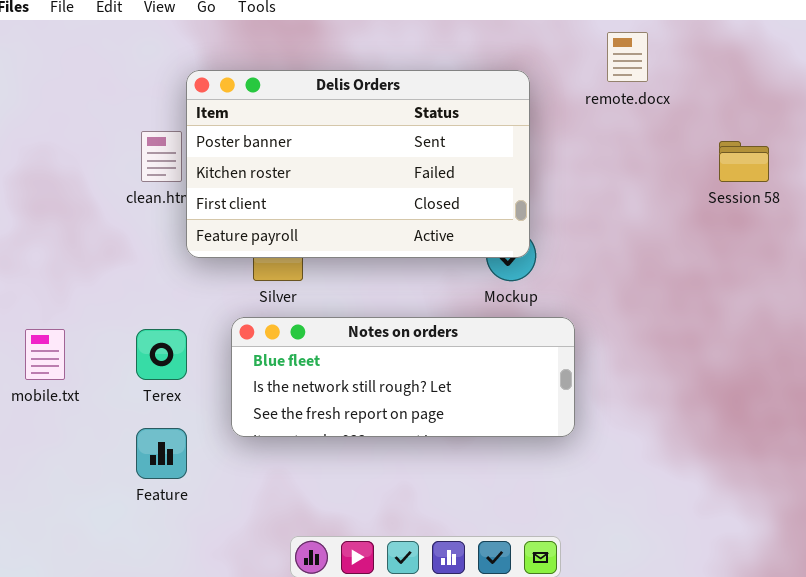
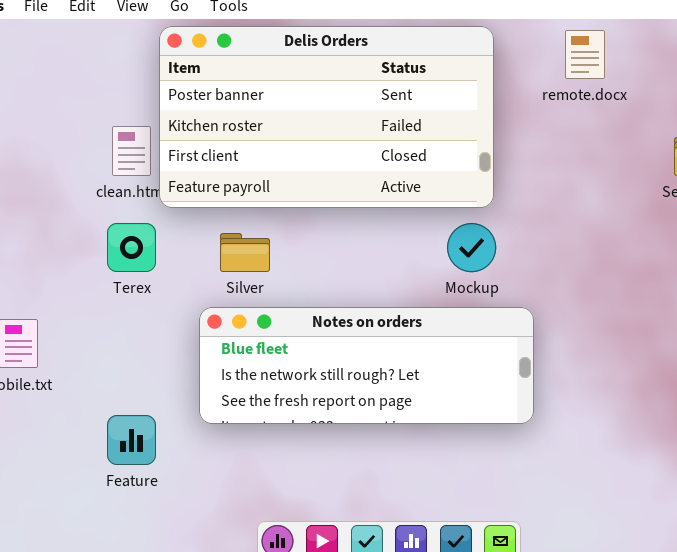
Delis Orders: [186,70,530,258] -> [159,26,494,208], moved
Terex: [136,329,187,380] -> [107,223,156,272], moved

